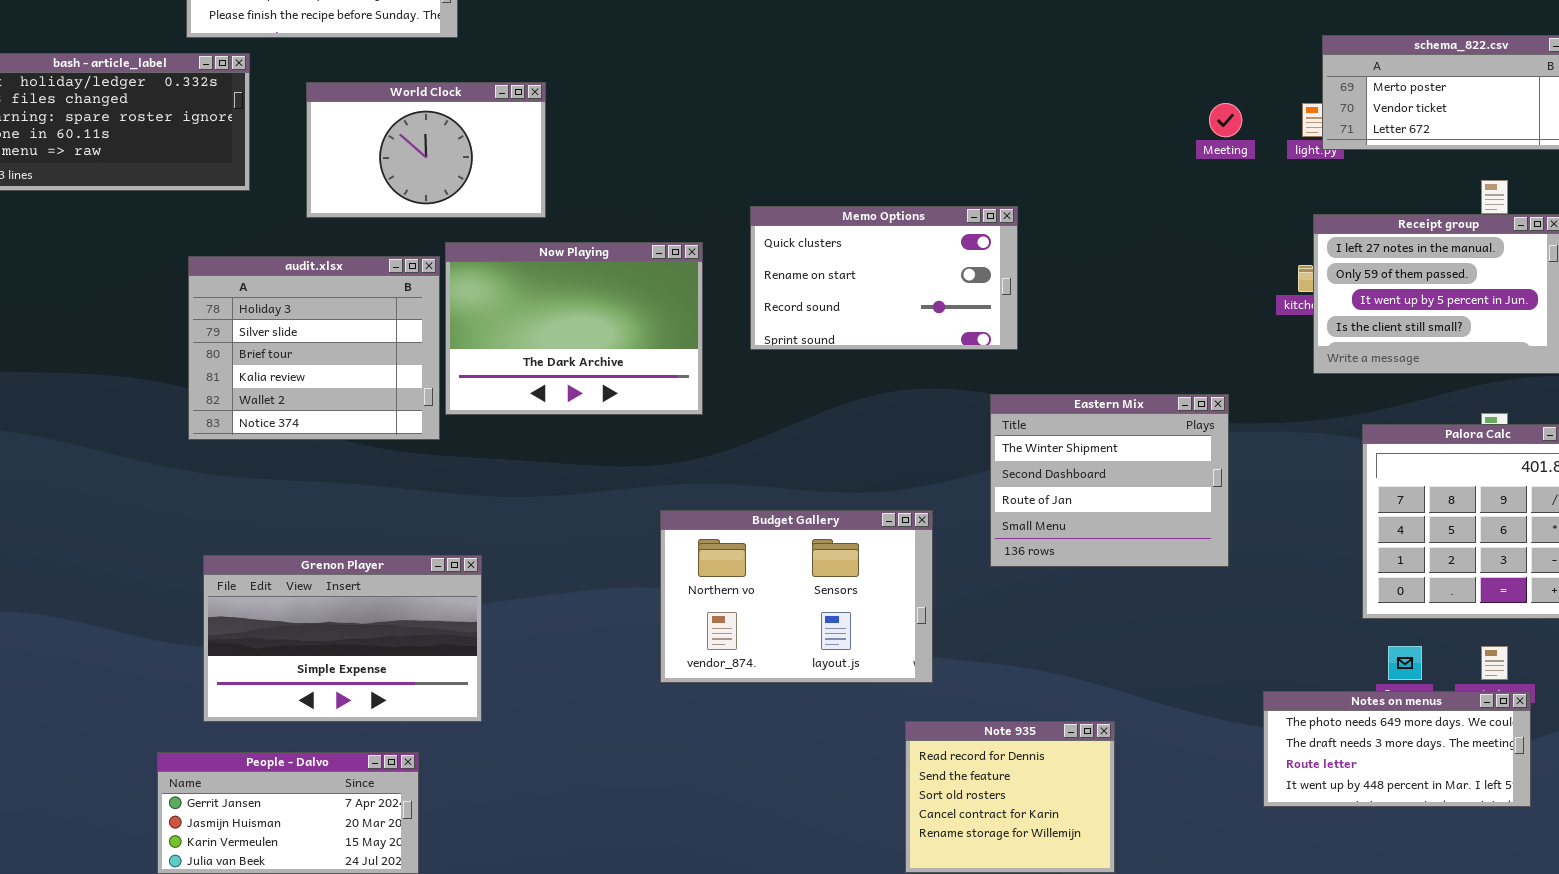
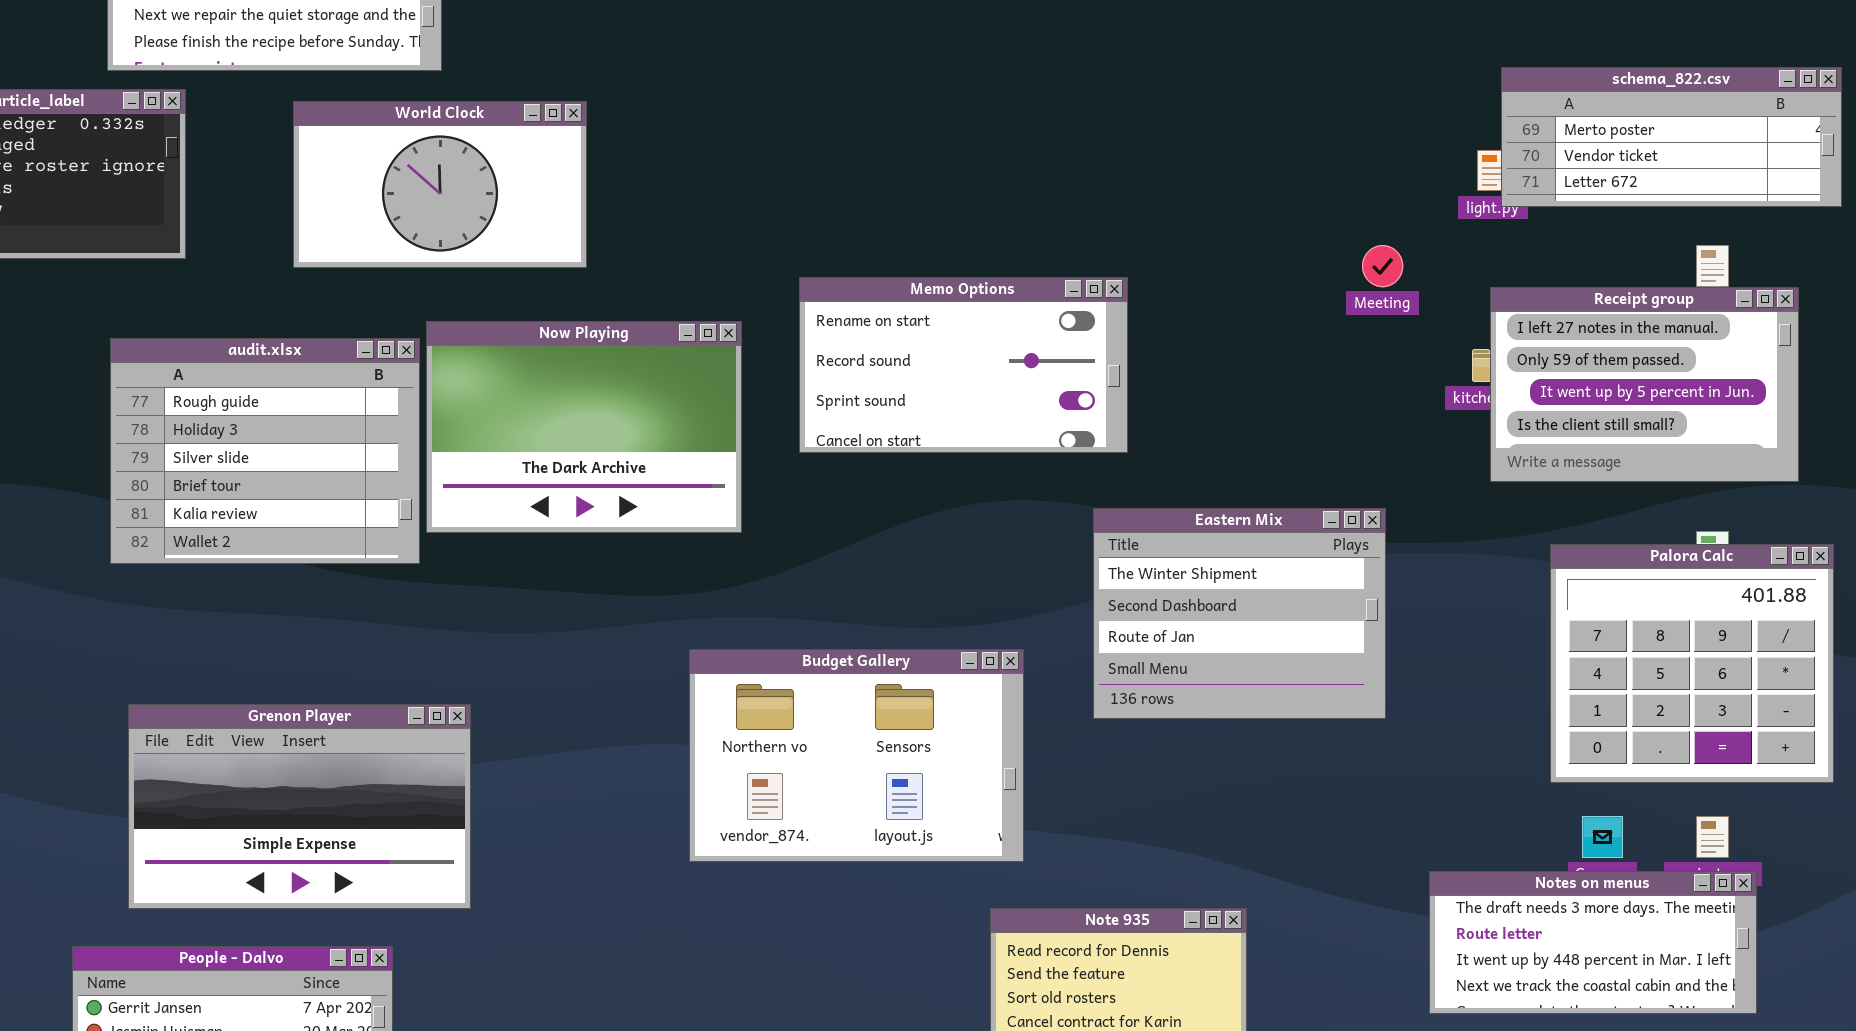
World Clock: [306,82,546,218] -> [293,101,587,268], moved
Meeting: [1209,103,1242,137] -> [1362,245,1403,287], moved
Memo Options: [750,206,1018,350] -> [799,277,1128,453], scrolled down 1 row
audit.xlsx: [188,256,440,440] -> [110,338,420,564], scrolled up 1 row
Notes on menus: [1263,691,1531,807] -> [1429,871,1757,1014], scrolled down 1 row

